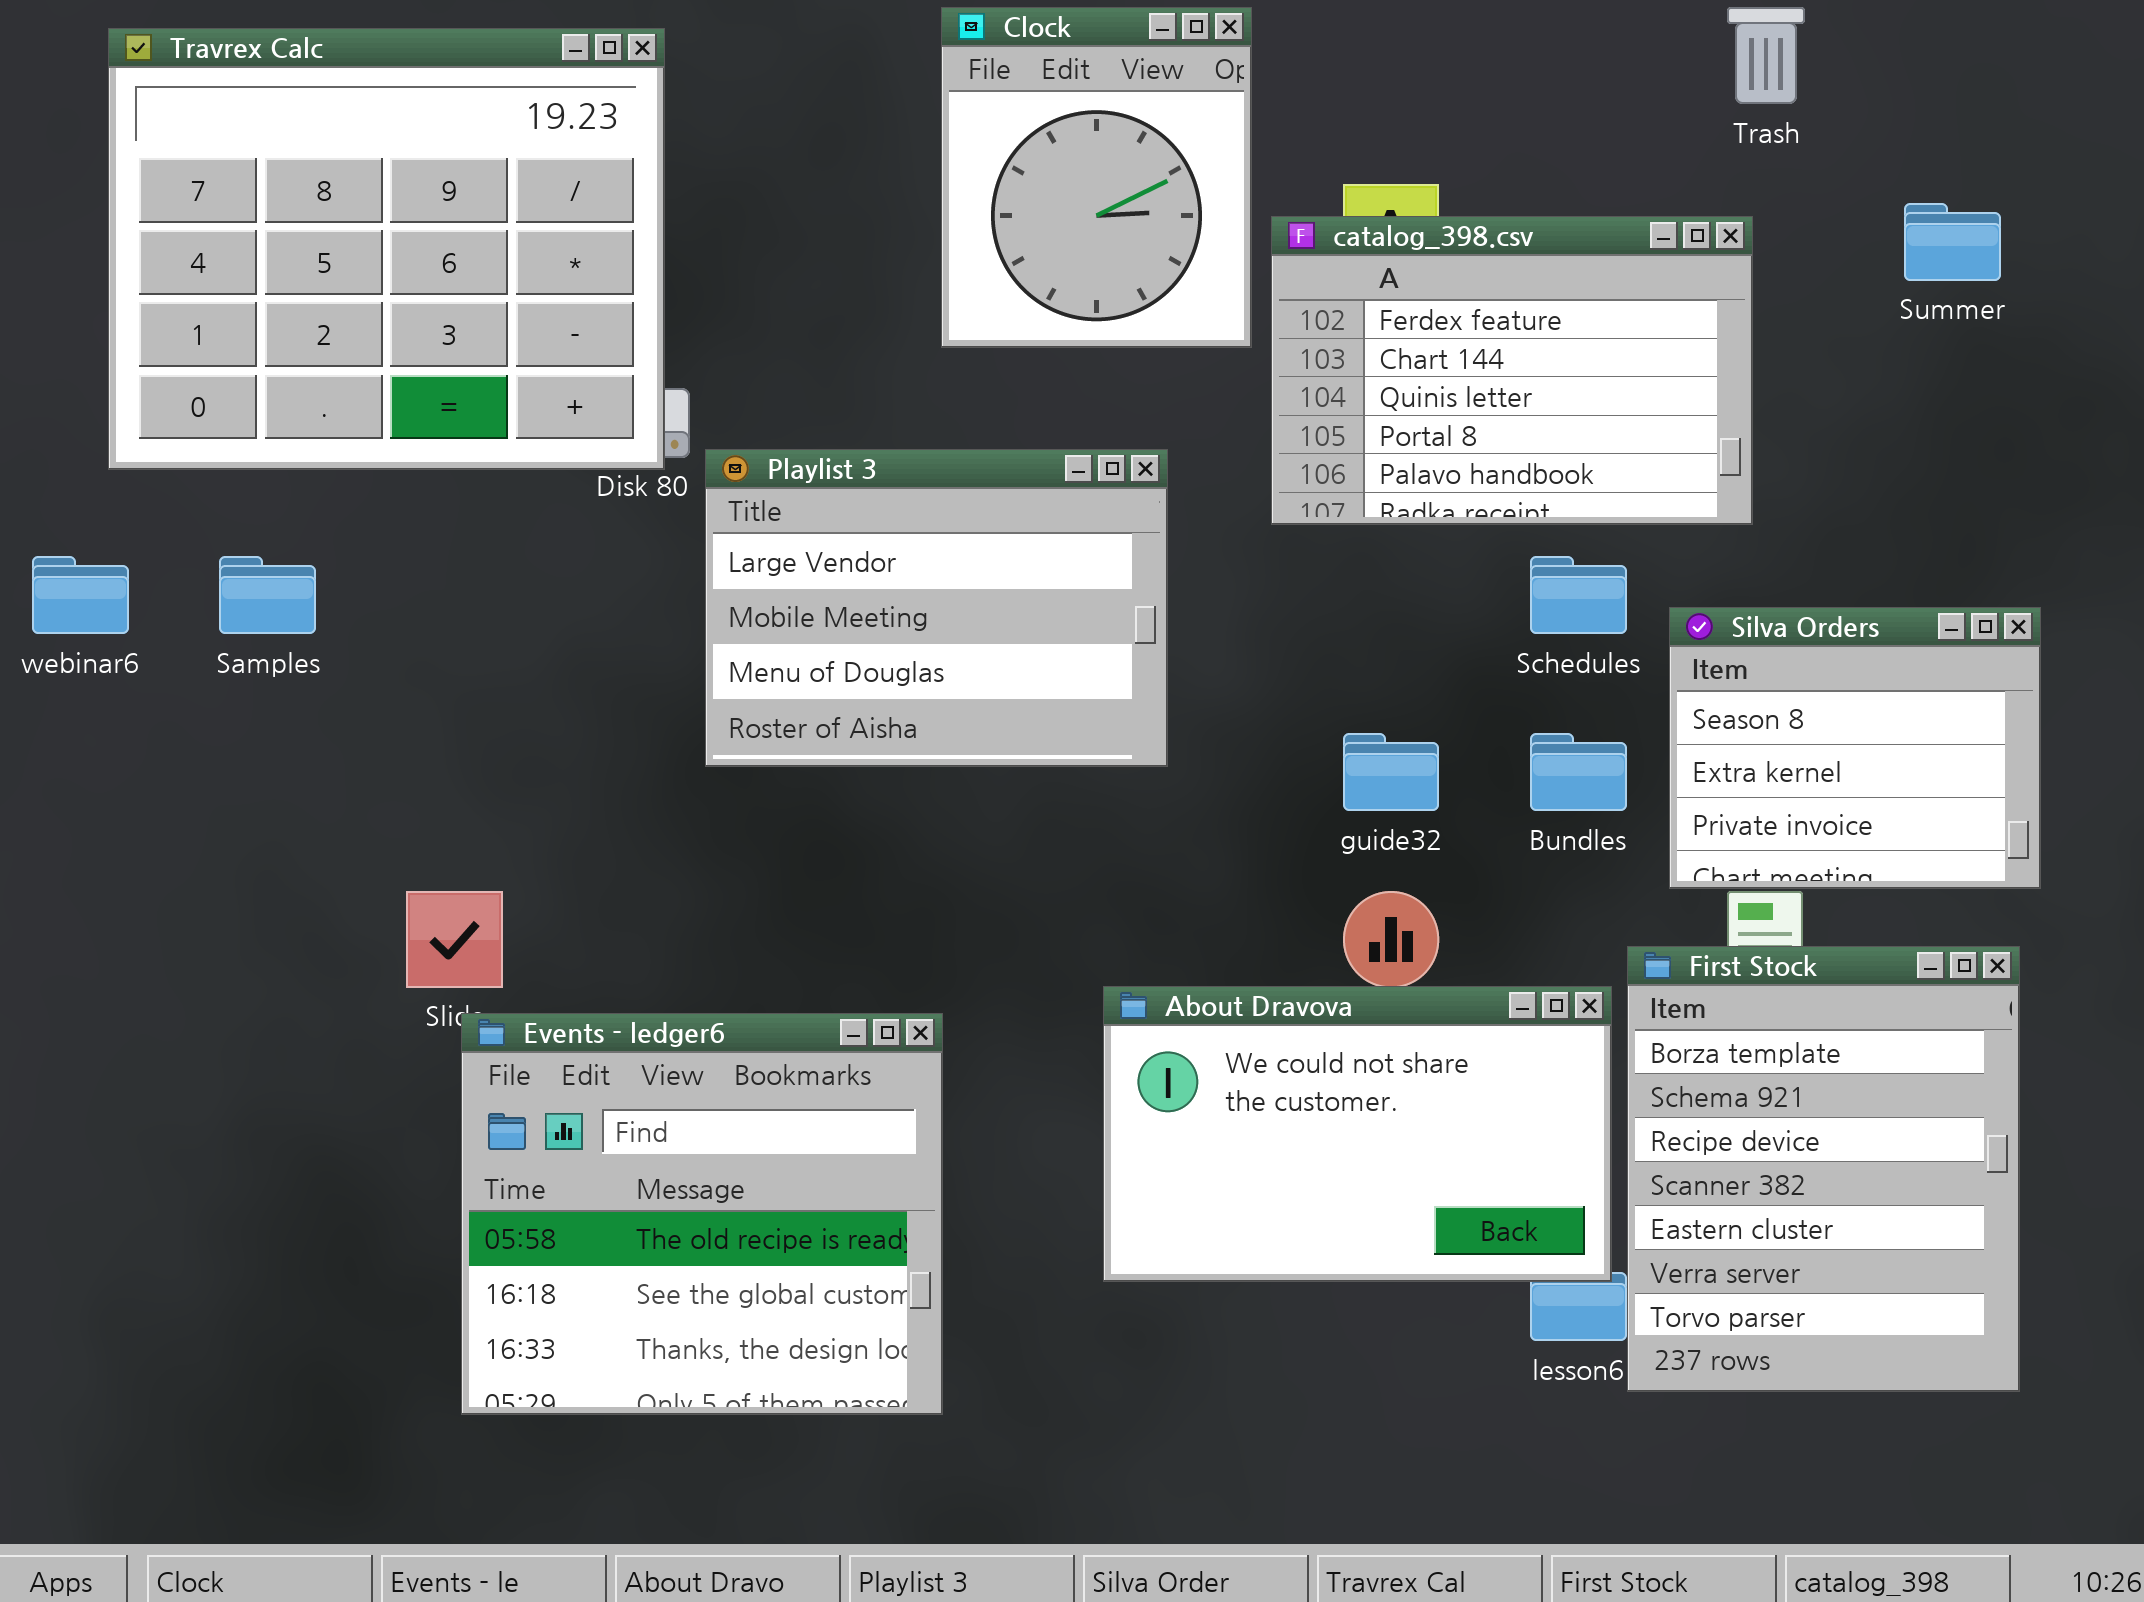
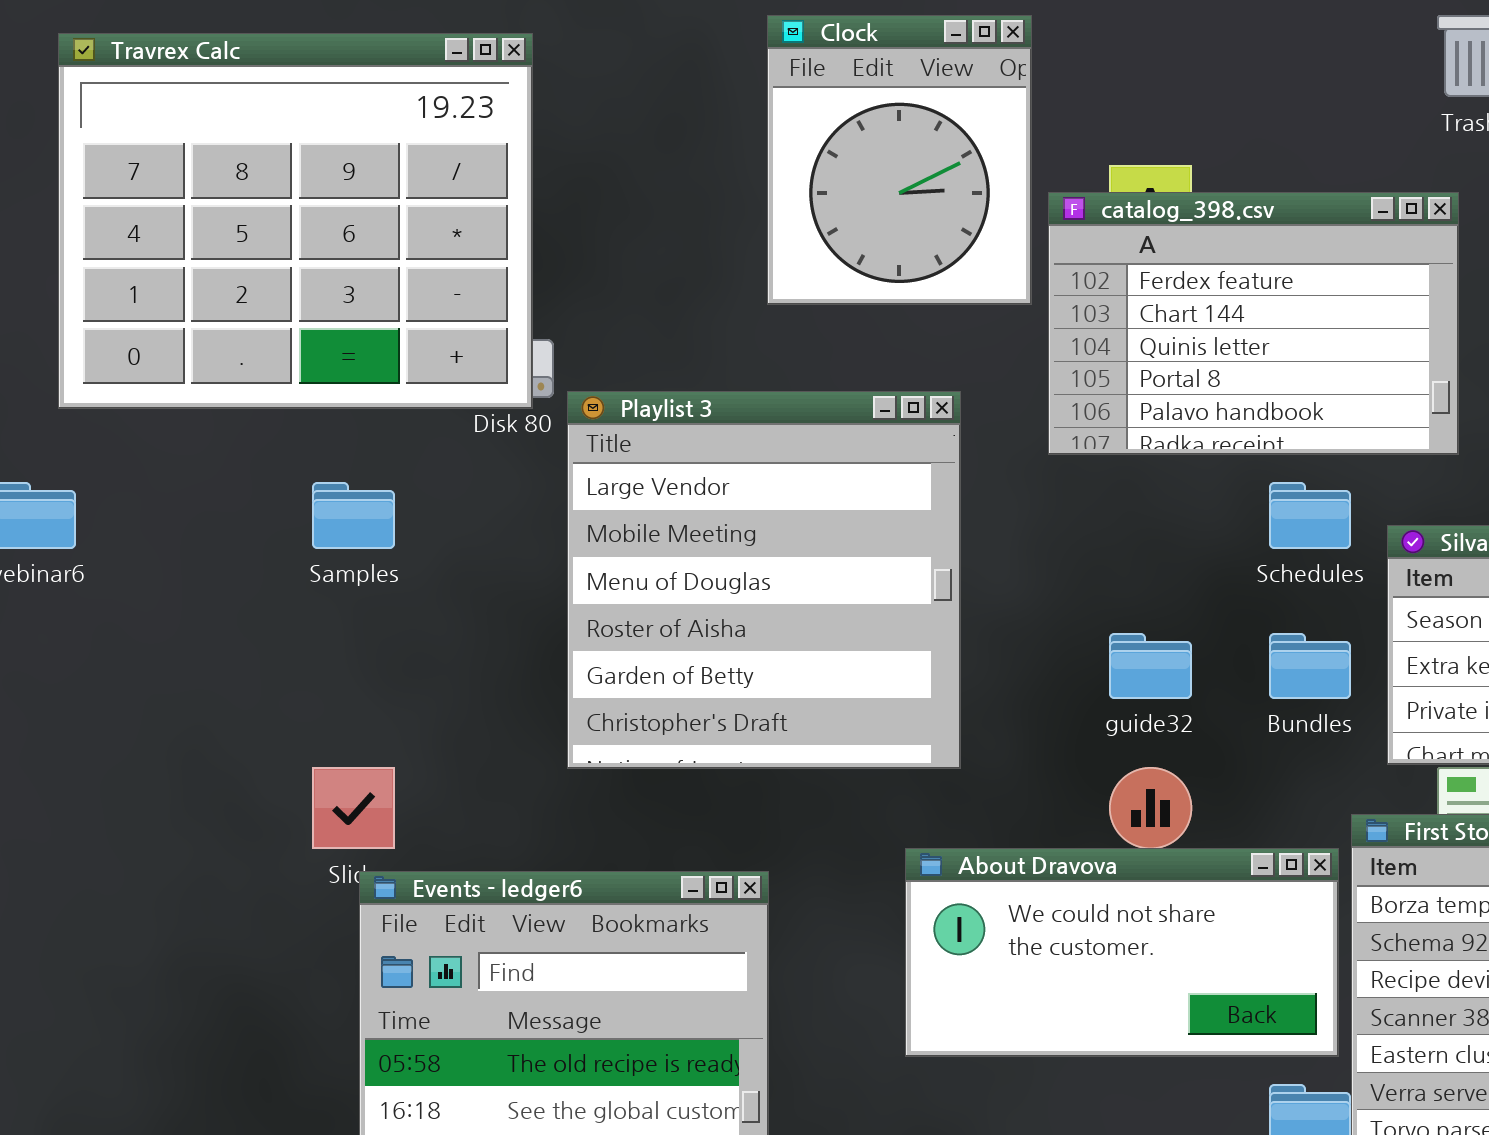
Playlist 3: [705,449,1168,767] -> [567,391,961,769], resized
Samples: [219,556,316,634] -> [312,482,395,549], moved
About Dravova: [1103,986,1612,1282] -> [905,848,1339,1057], resized

